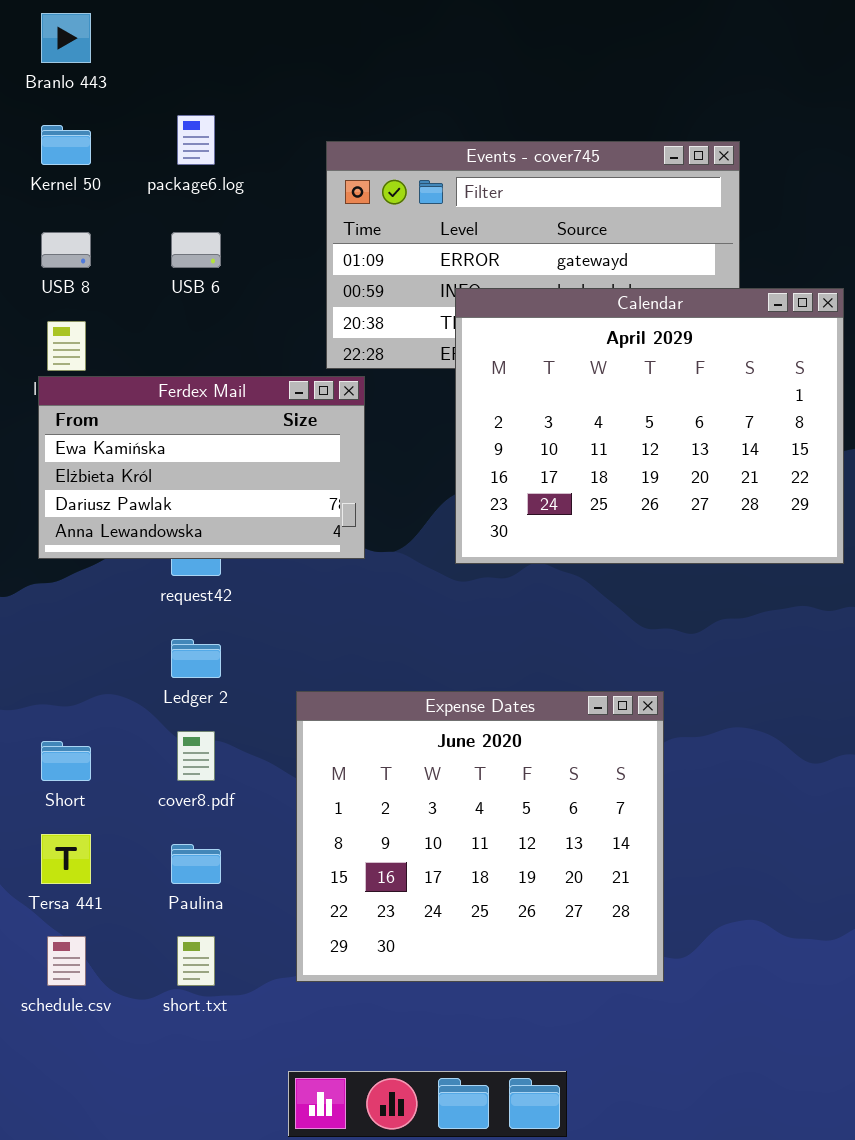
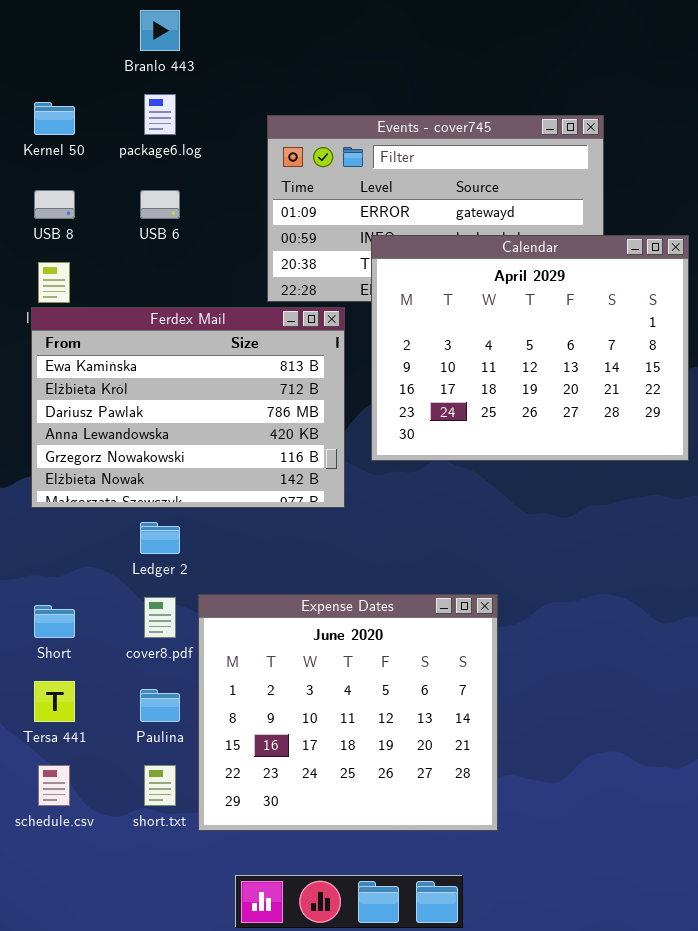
Branlo 443: [41,13,91,63] -> [140,10,180,51], moved
Ferdex Mail: [38,376,365,559] -> [31,307,345,508], resized
Expense Dates: [296,691,664,982] -> [198,594,498,831], moved

